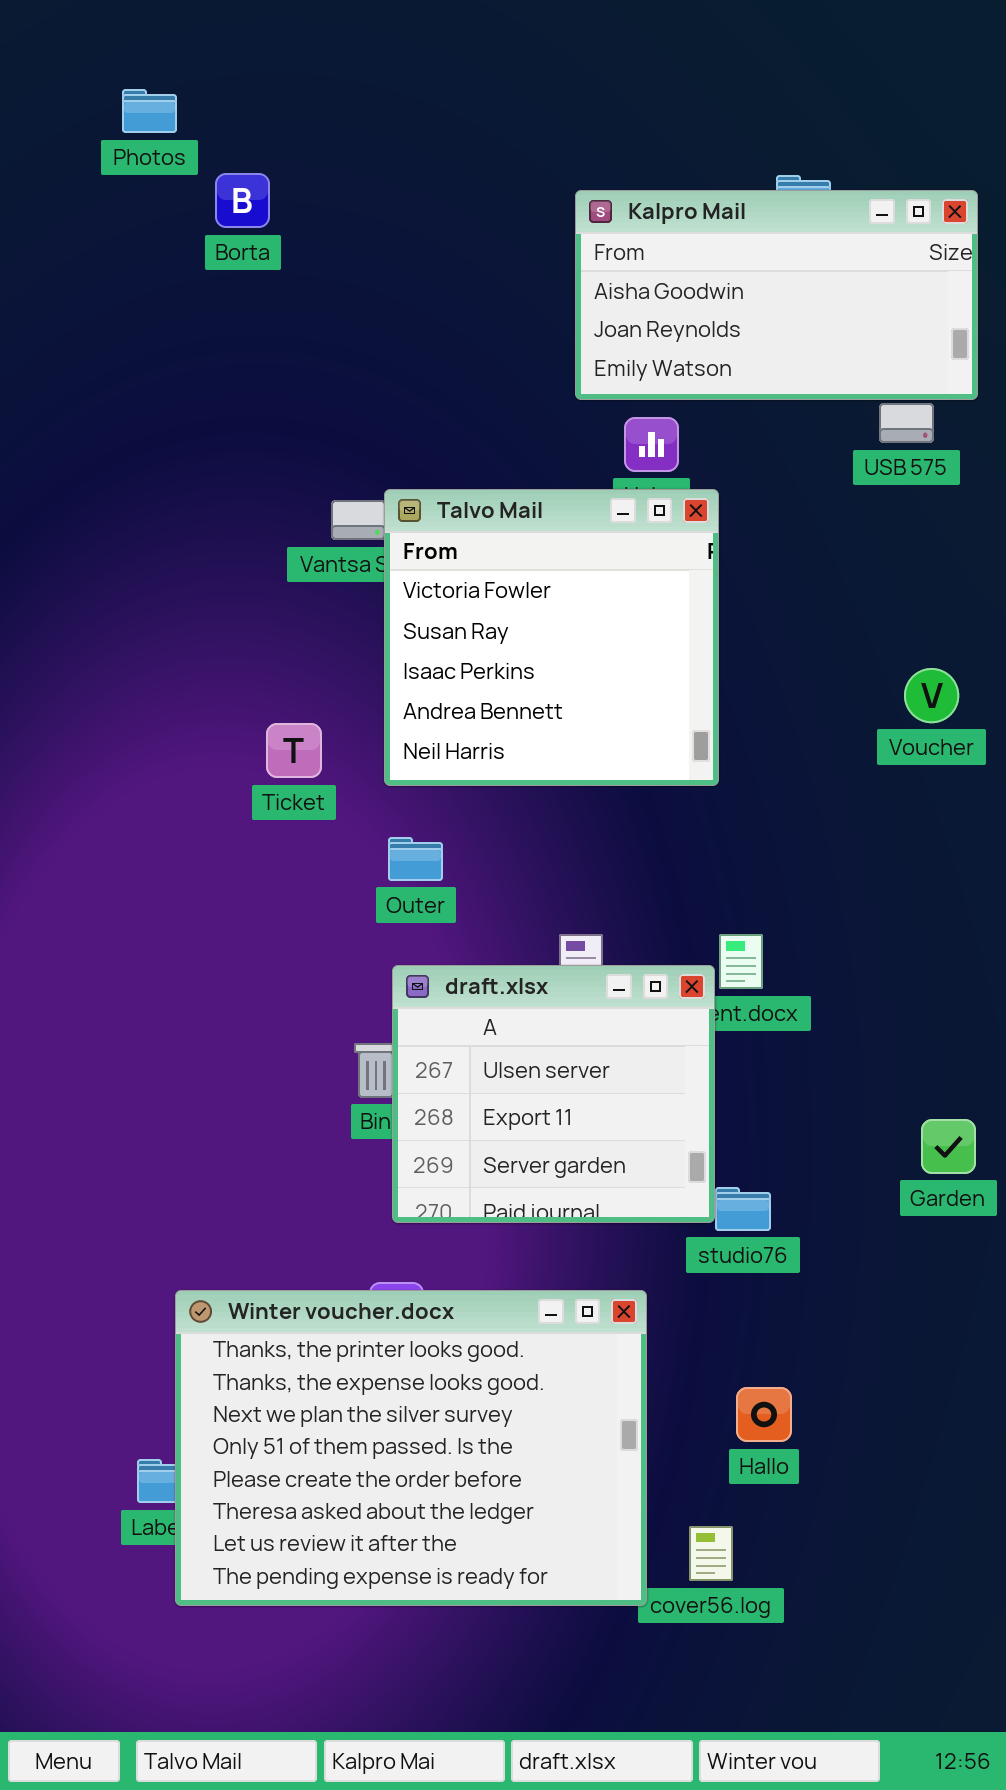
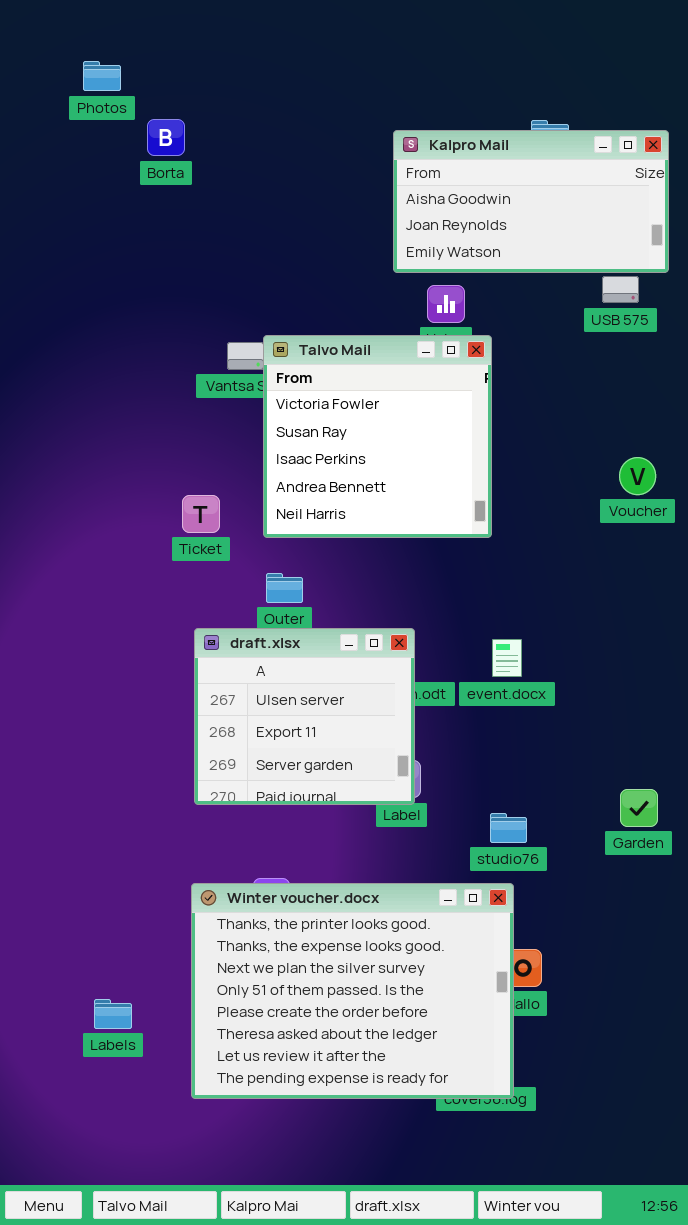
draft.xlsx: [392,965,715,1223] -> [194,628,415,805], moved
Garden: [921,1119,976,1174] -> [620,789,658,827], moved
Winter voucher.docx: [175,1290,647,1606] -> [191,883,514,1099], moved

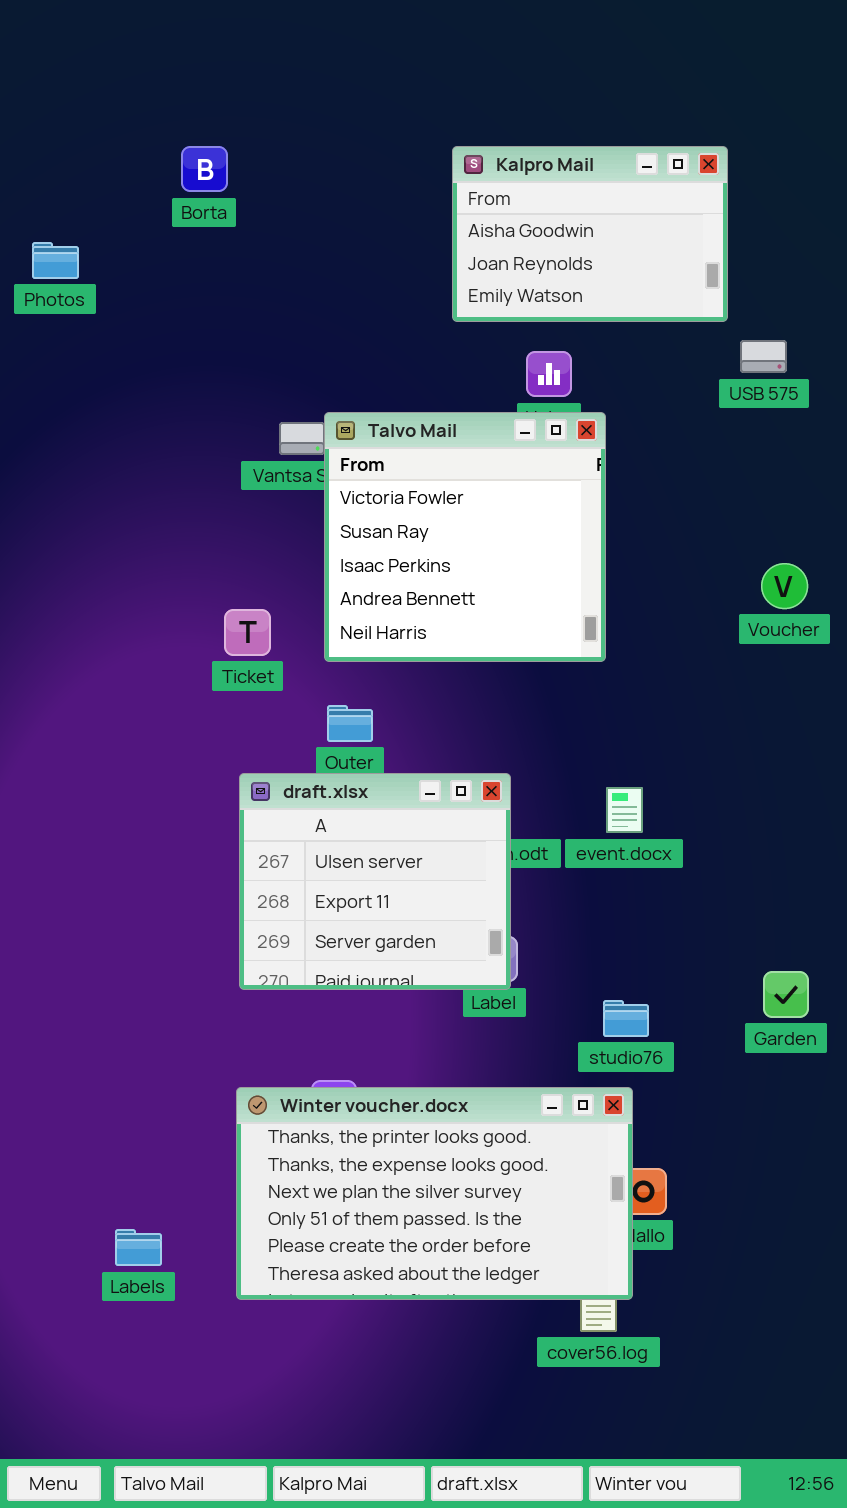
Photos: [83,61,121,91] -> [32,242,79,279], moved
Kalpro Mail: [393,130,669,273] -> [452,146,728,322], moved, resized
Winter voucher.docx: [191,883,514,1099] -> [236,1087,633,1300], resized

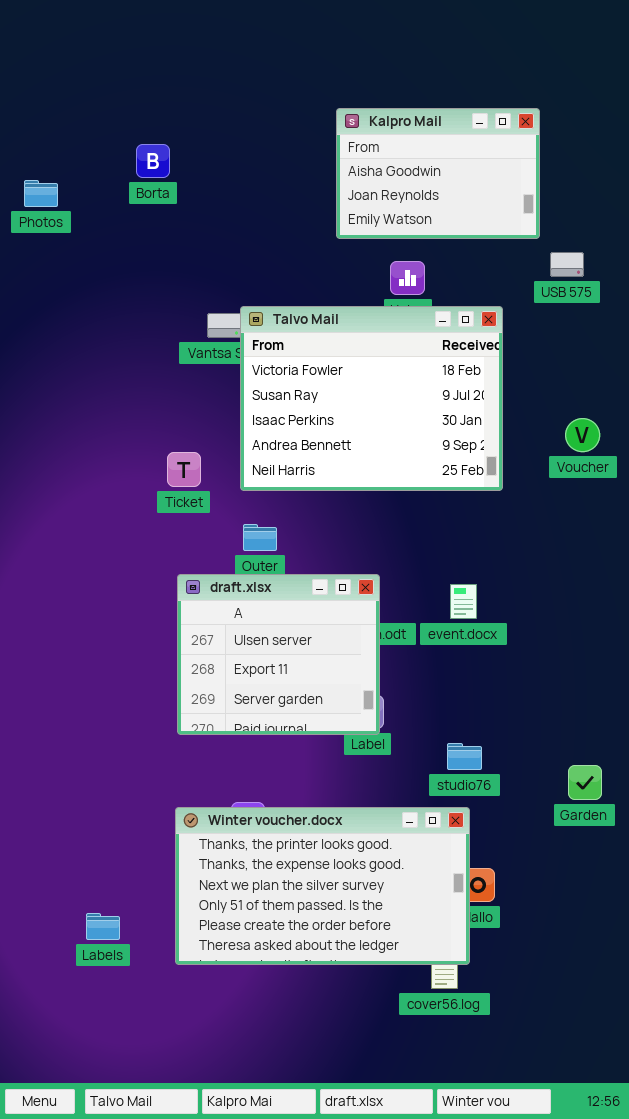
Borta: [181,146,228,192] -> [136,144,170,178], moved
Talvo Mail: [324,412,606,662] -> [240,306,503,491], resized
Garden: [763,971,809,1018] -> [568,765,602,800], moved

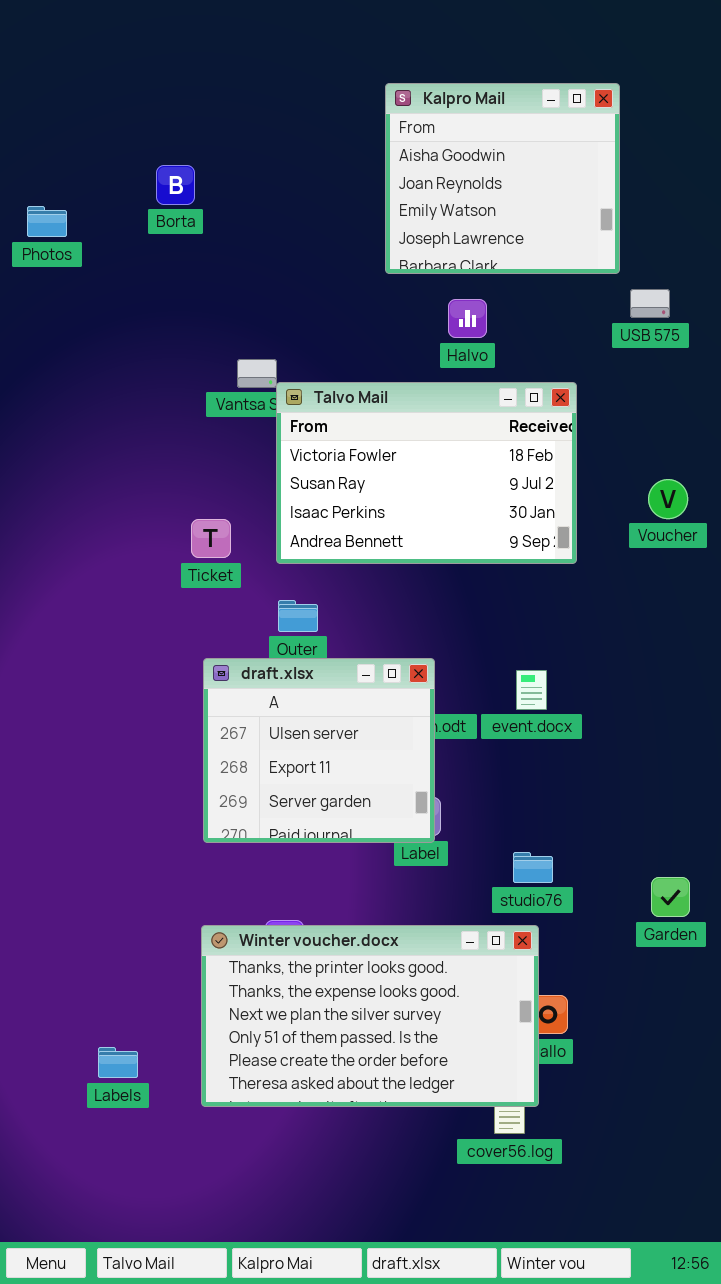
Kalpro Mail: [336,108,540,239] -> [385,83,620,274], resized
Talvo Mail: [240,306,503,491] -> [276,382,577,564], resized

